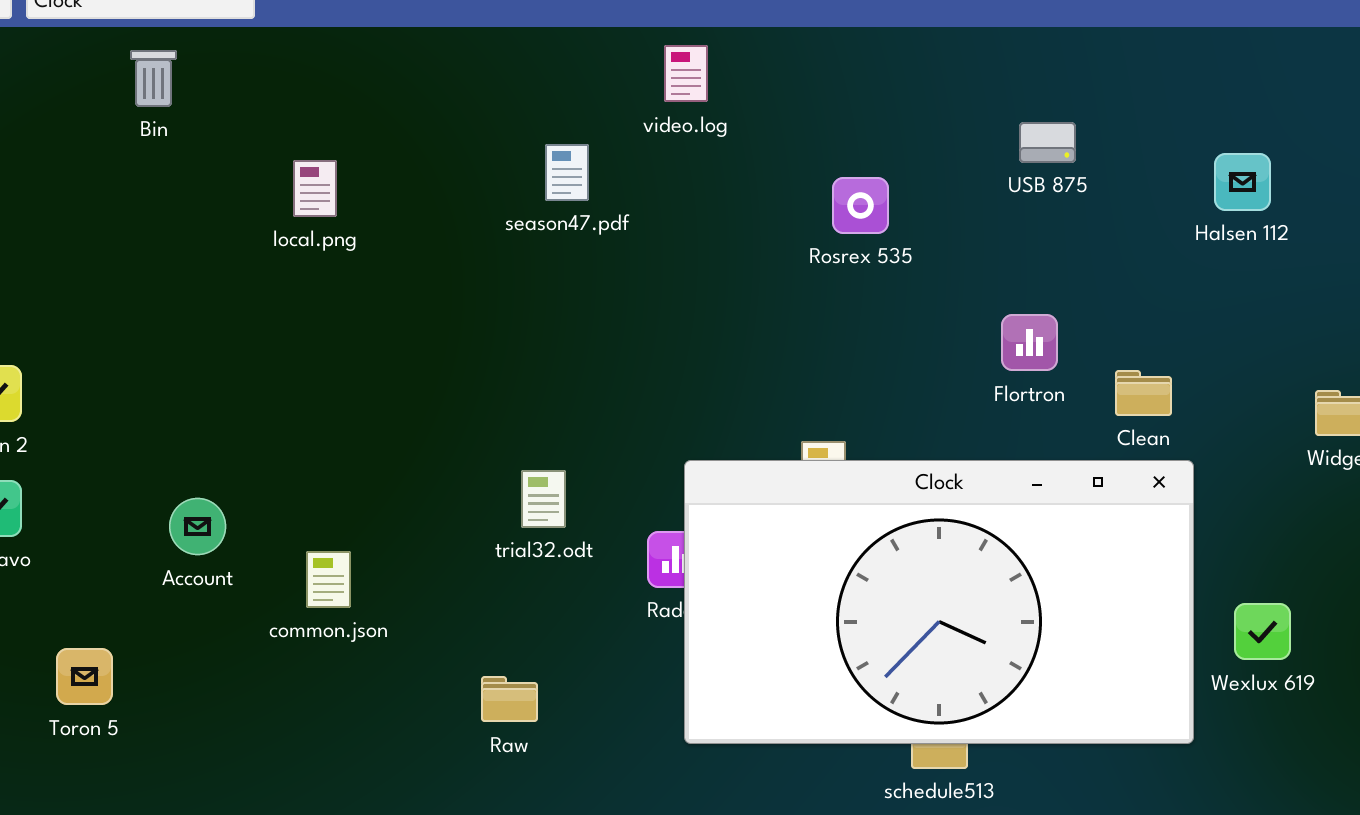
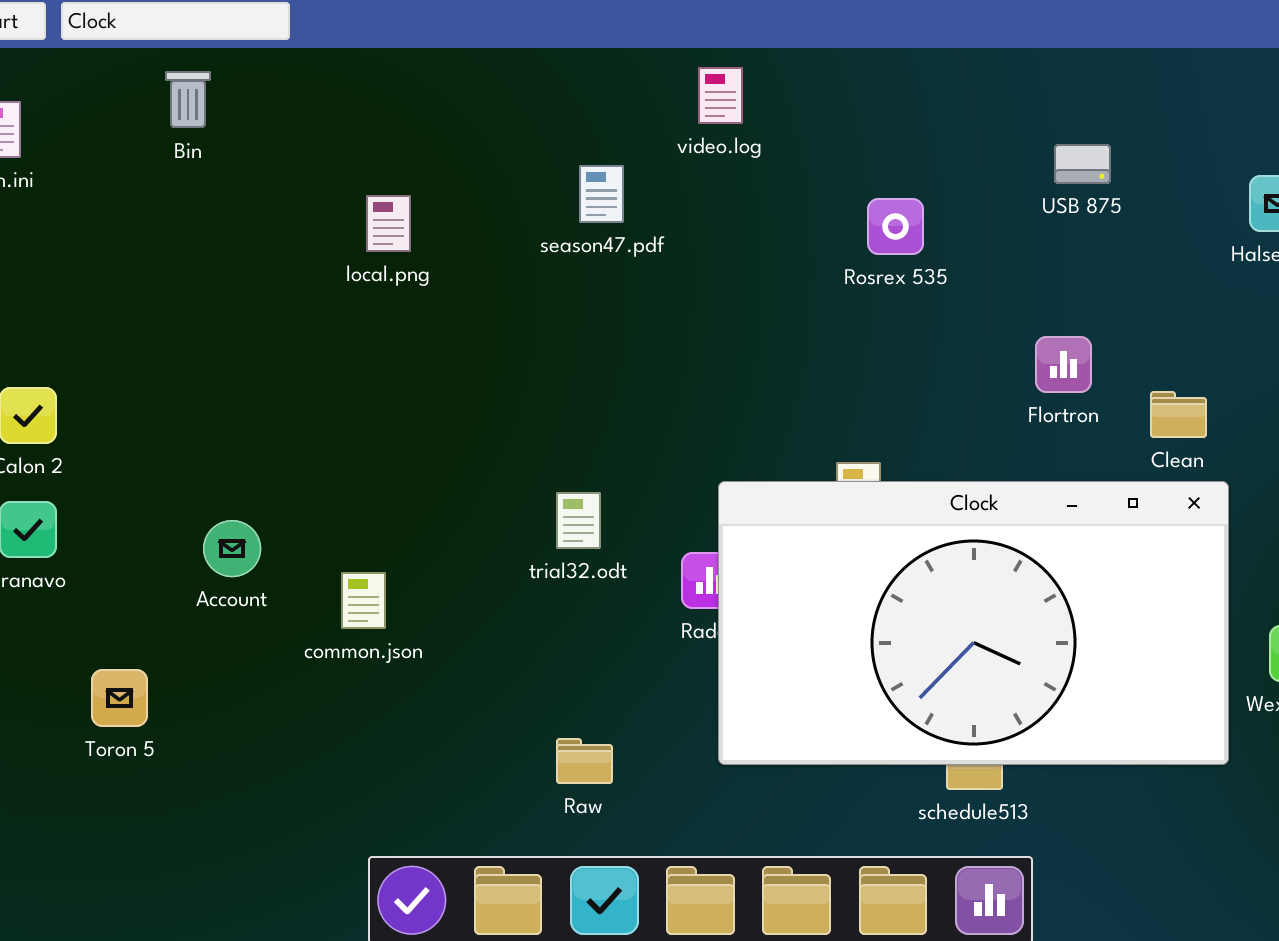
local.png: [293,160,337,217] -> [366,195,411,252], moved
Raw: [481,676,538,722] -> [556,738,613,784], moved

